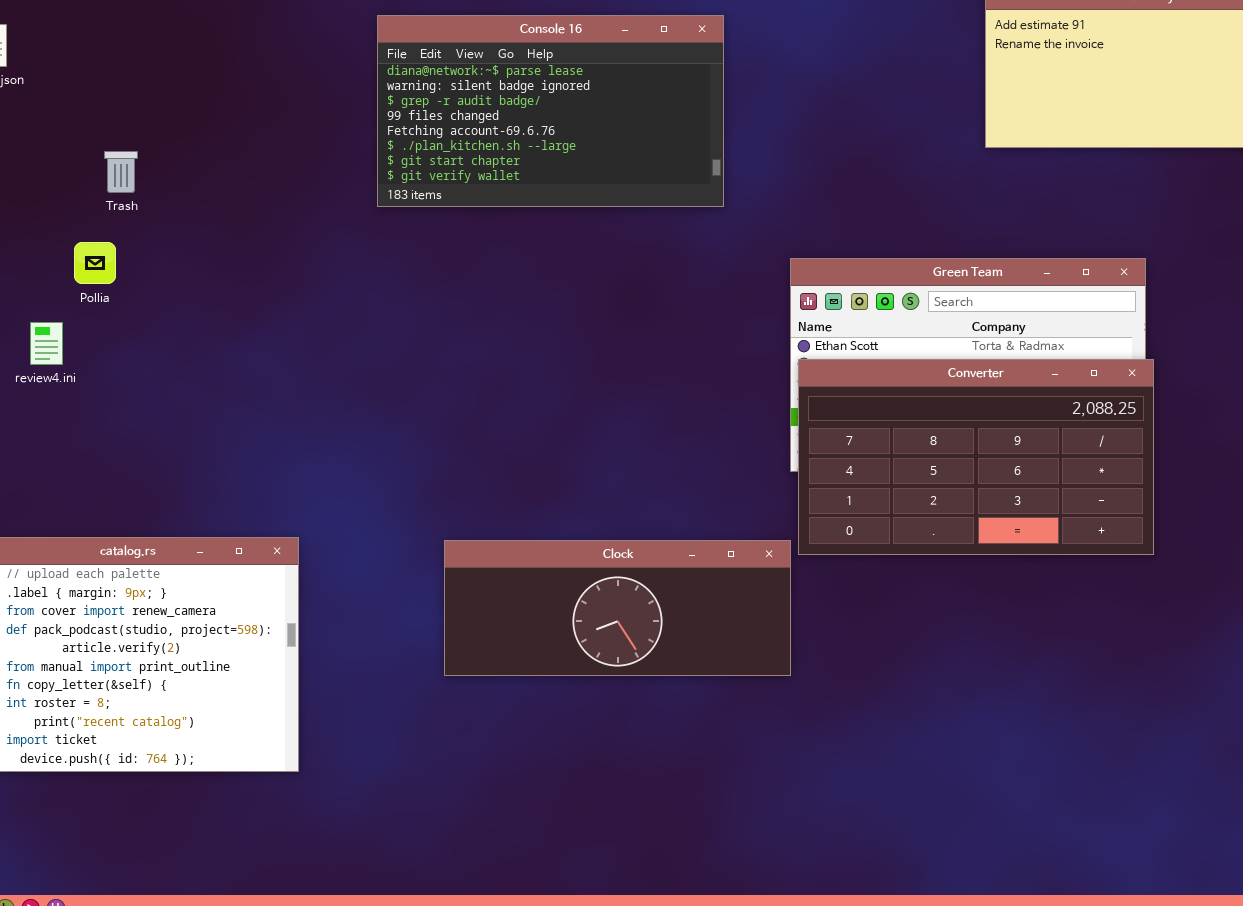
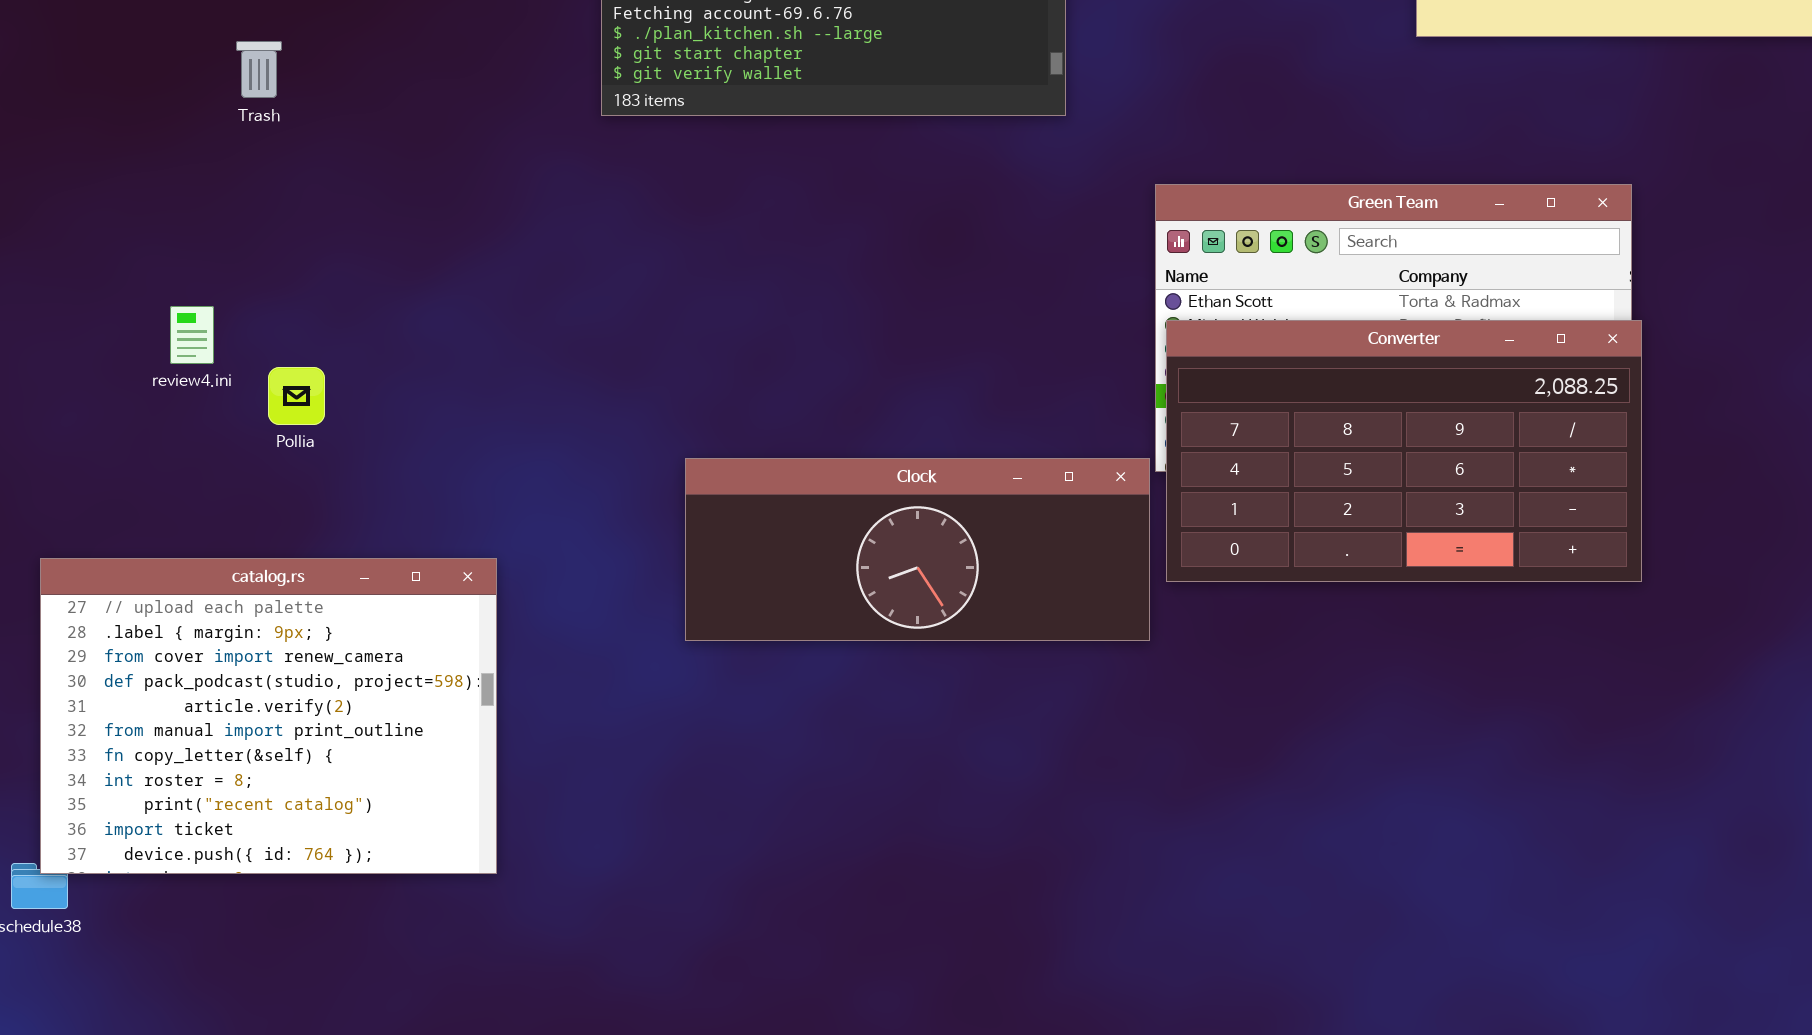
Pollia: [74,242,116,284] -> [268,367,325,425], moved
review4.ini: [30,322,63,365] -> [170,306,214,364], moved
Clock: [444,540,791,676] -> [685,458,1150,641], moved

